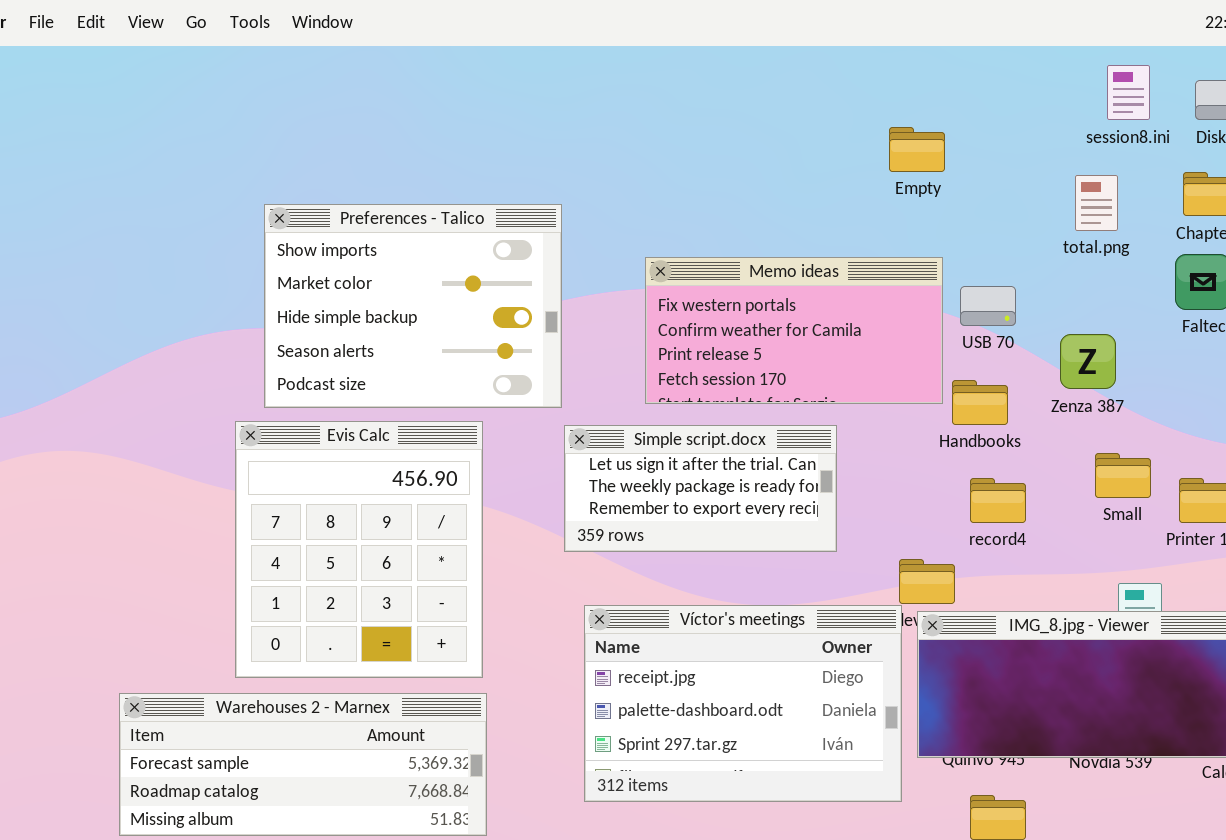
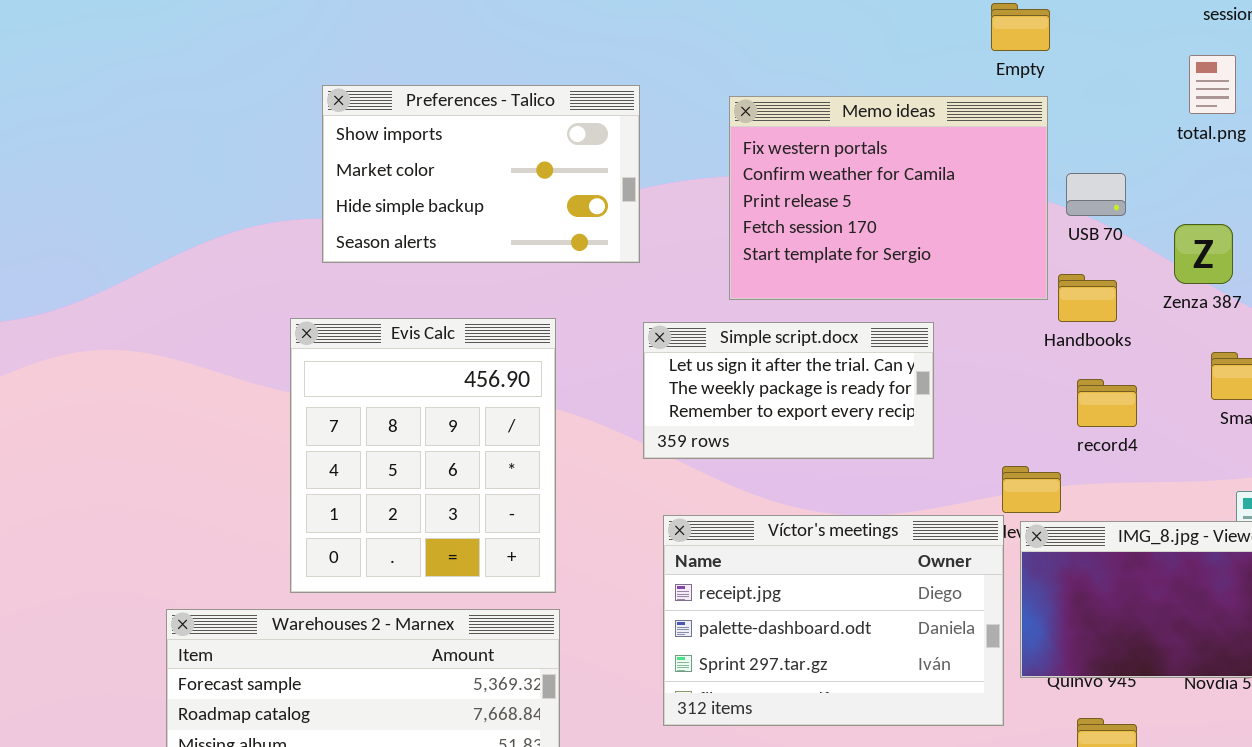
Preferences - Talico: [264,204,562,408] -> [322,85,640,263], resized
Memo ideas: [645,257,943,404] -> [729,96,1048,300], resized

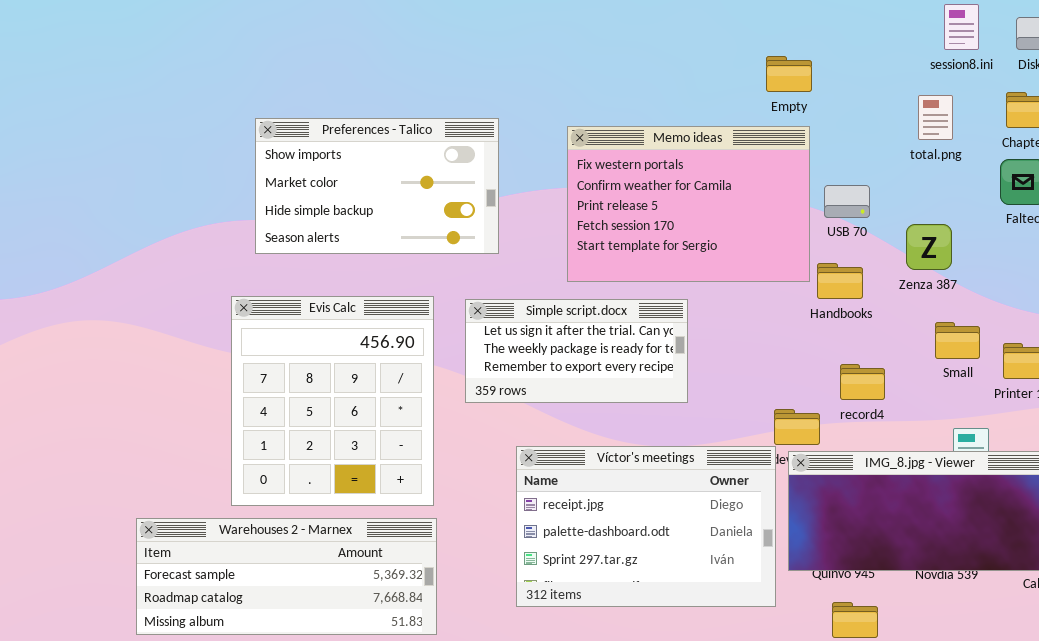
Simple script.docx: [643,322,934,459] -> [465,299,688,403], moved
record4: [1077,379,1137,427] -> [840,364,885,400], moved

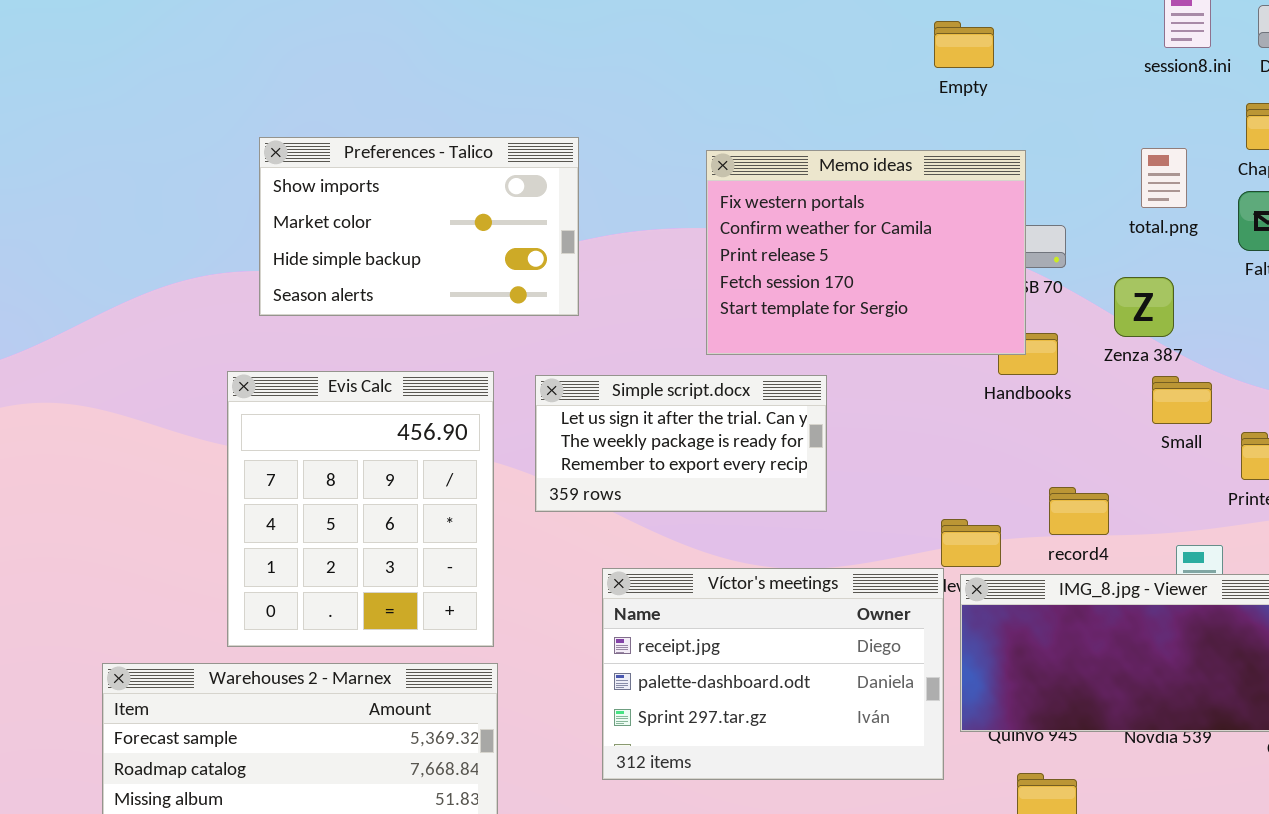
Empty: [766,56,812,92] -> [934,21,994,68], moved
total.png: [918,95,953,140] -> [1141,148,1187,208], moved
Memo ideas: [567,126,810,282] -> [706,150,1026,355], moved
Small: [935,322,980,359] -> [1152,376,1212,424], moved
record4: [840,364,885,400] -> [1049,487,1109,535], moved

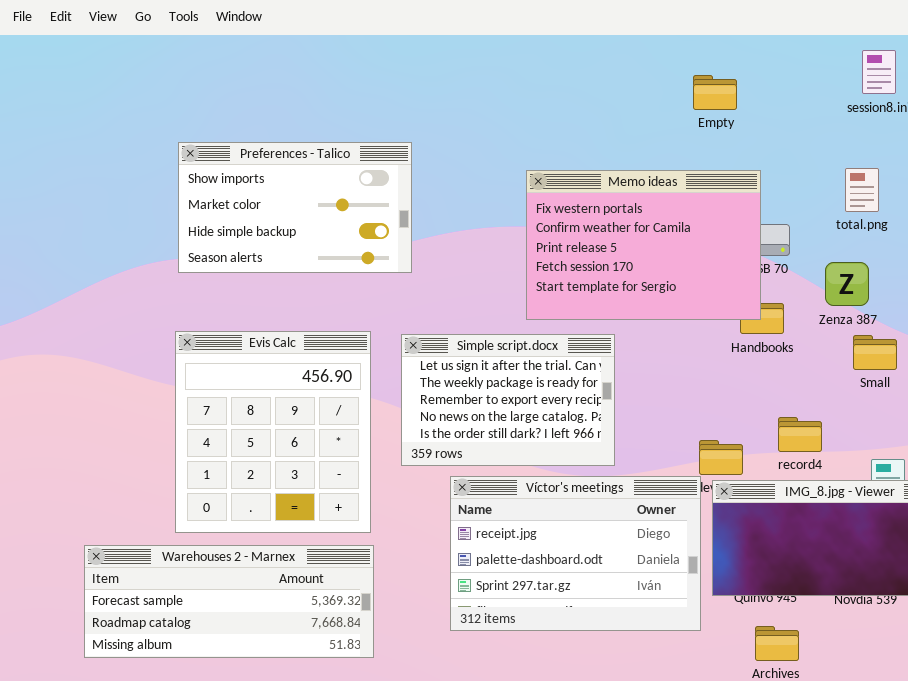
Preferences - Talico: [259,137,579,316] -> [178,142,412,273], moved
Simple script.docx: [535,375,827,512] -> [401,334,615,466], resized

